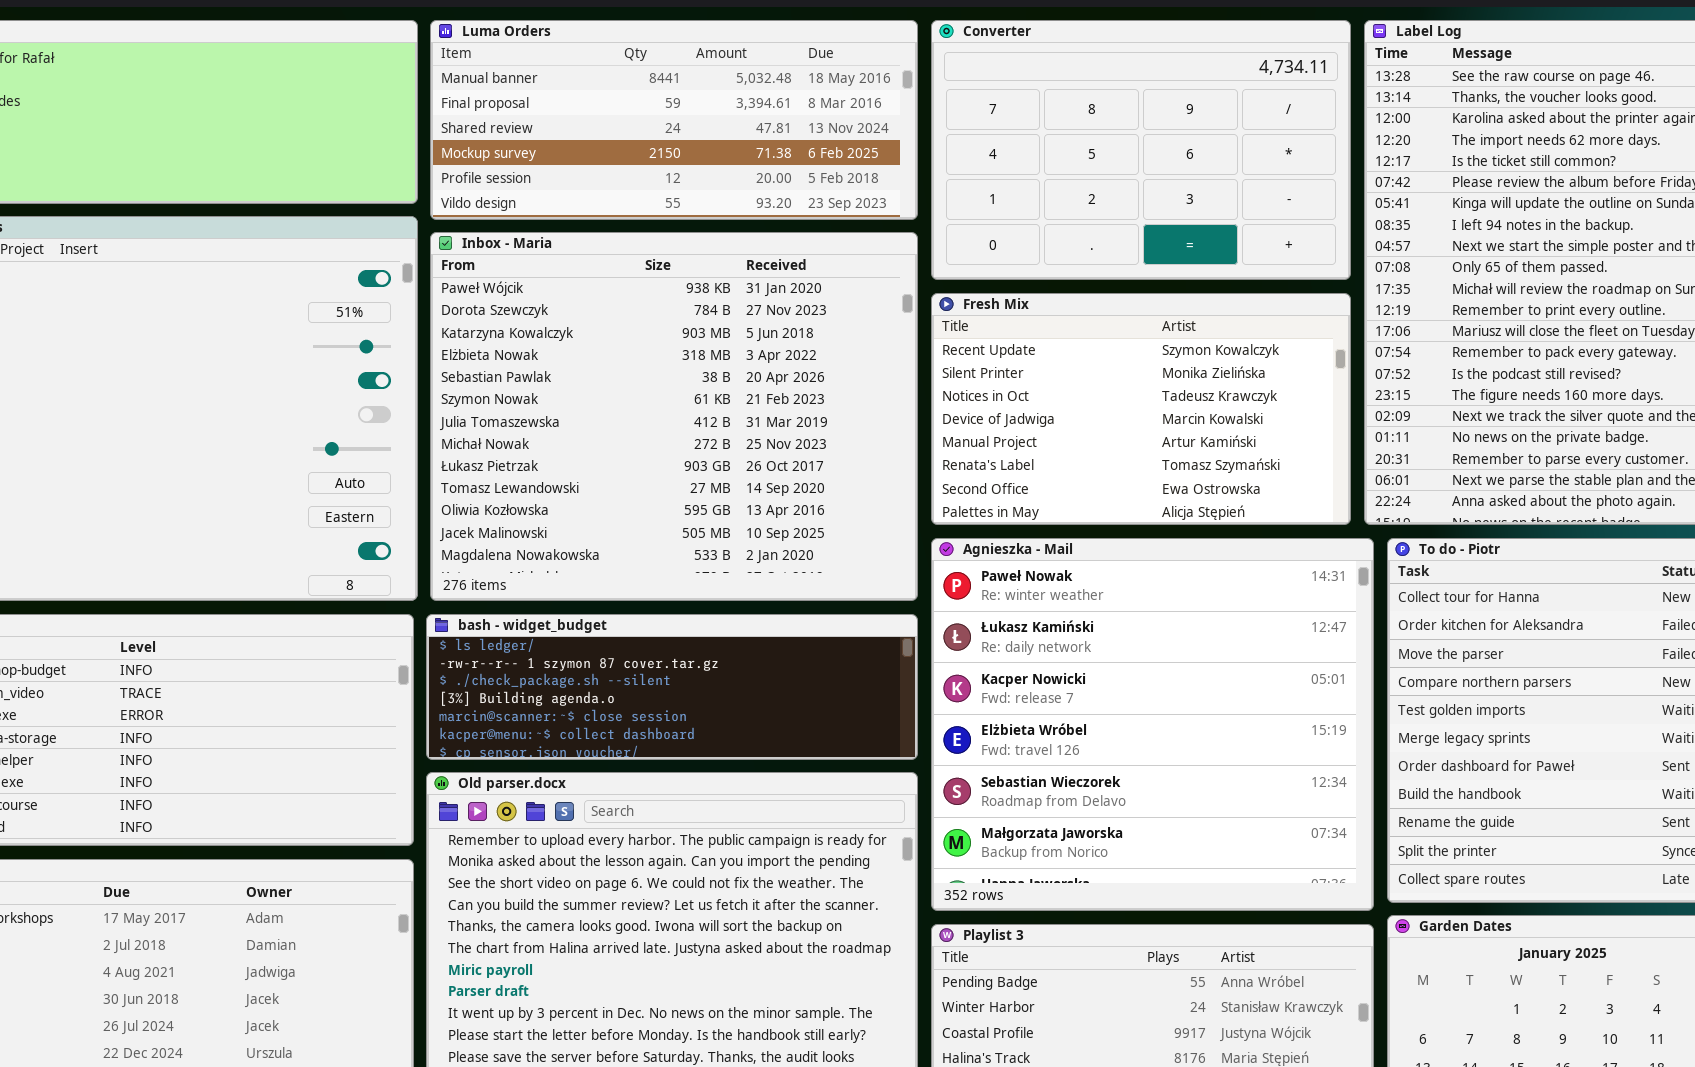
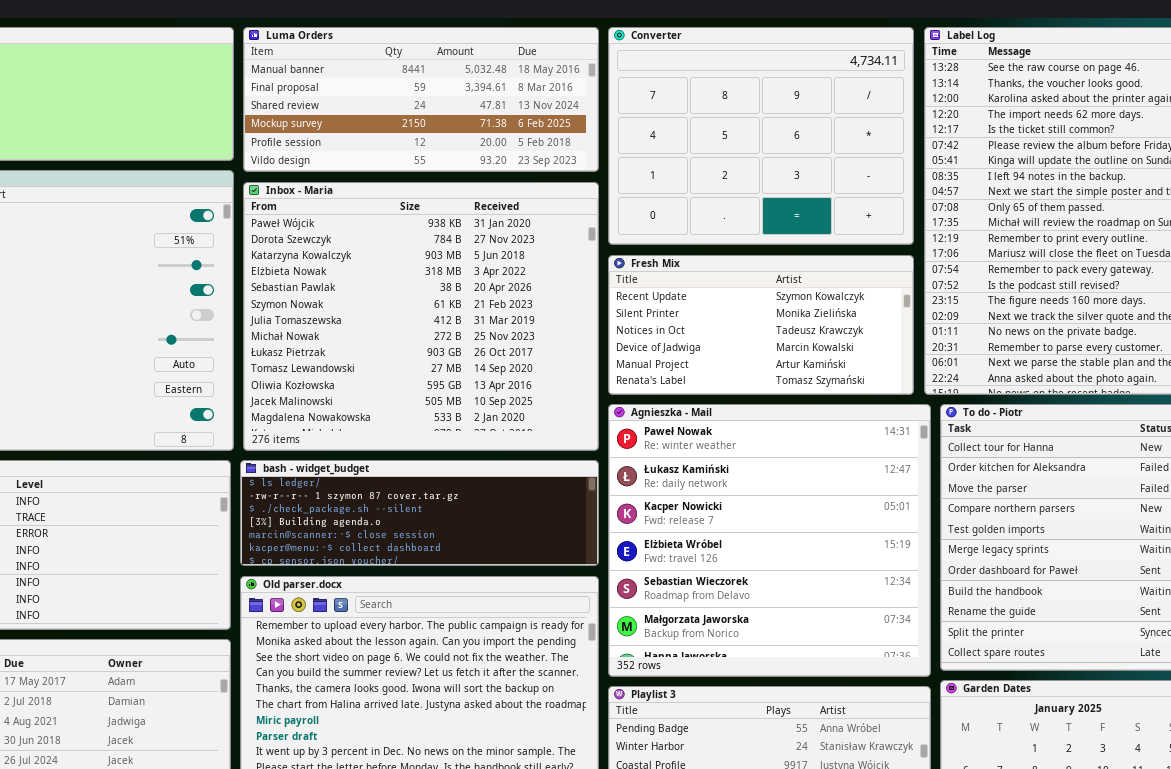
Converter: [931,20,1351,280] -> [608,27,914,245], resized
Fresh Mix: [931,293,1351,525] -> [608,255,914,395], resized

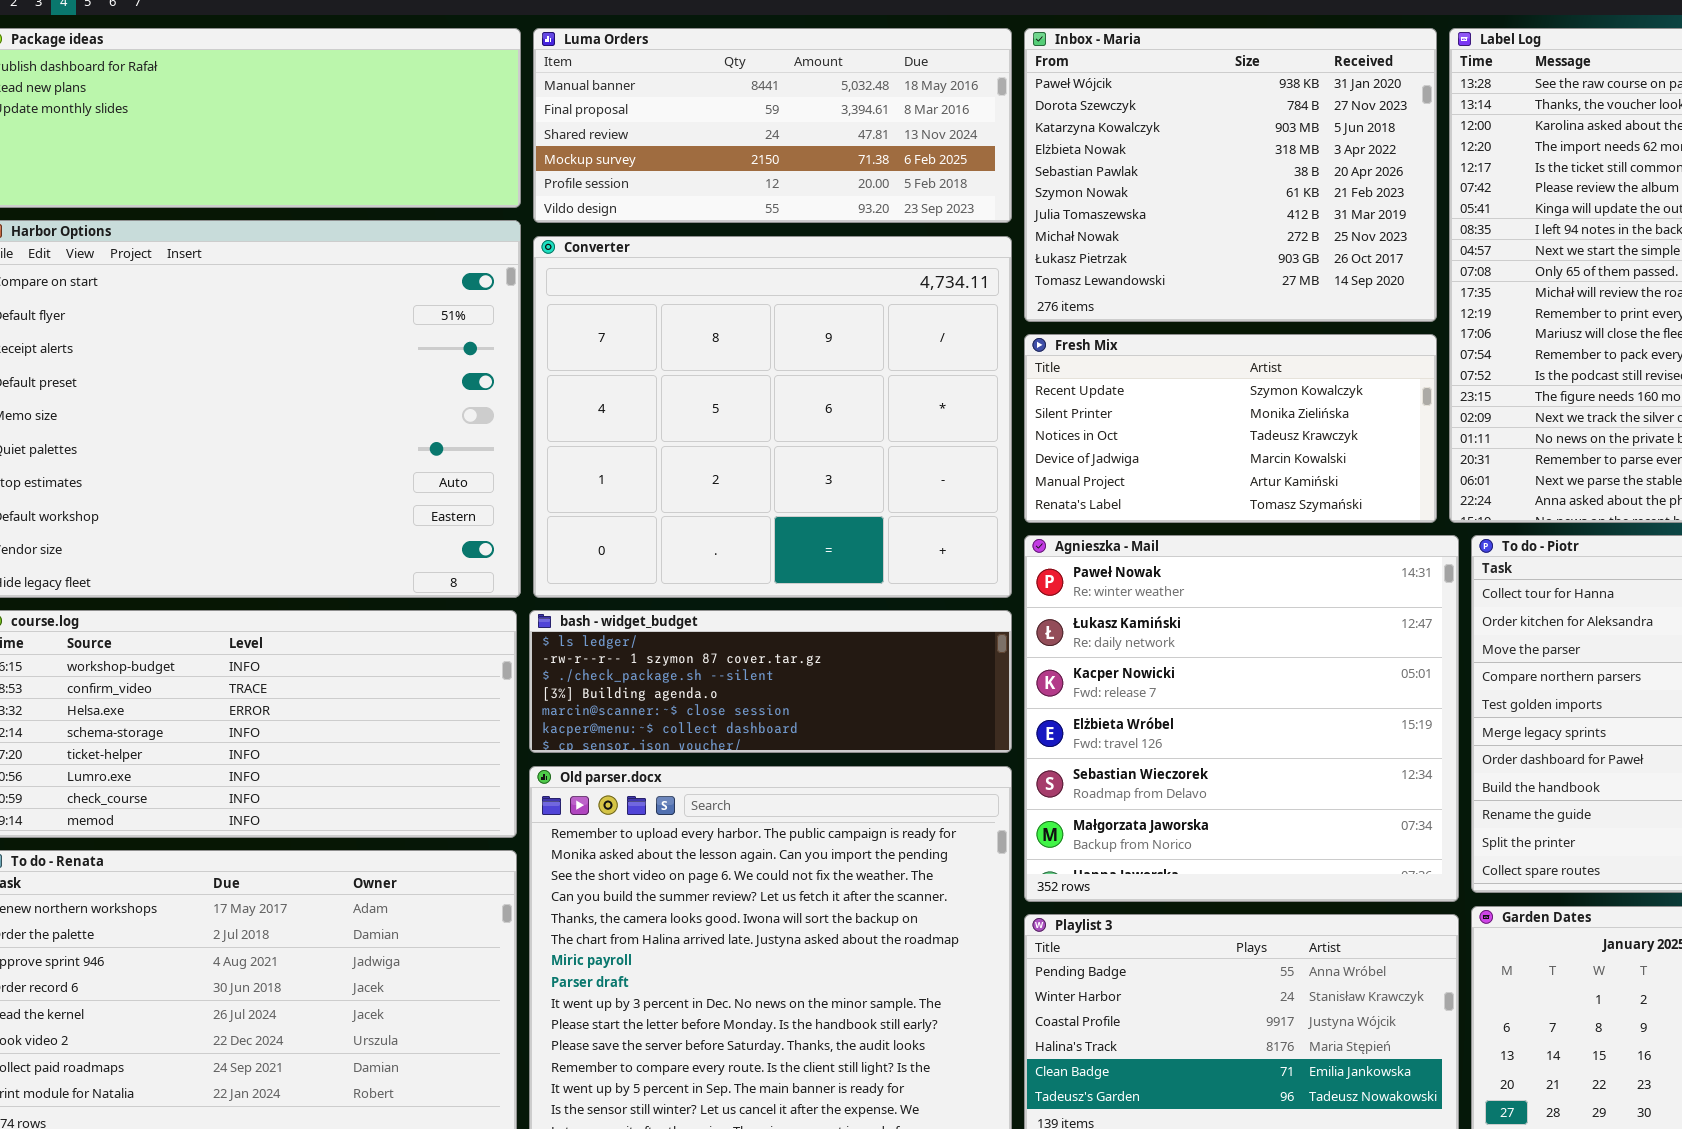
Converter: [608,27,914,245] -> [533,236,1012,598], moved, resized
Inbox - Maria: [243,182,599,451] -> [1024,28,1437,322], moved, resized

